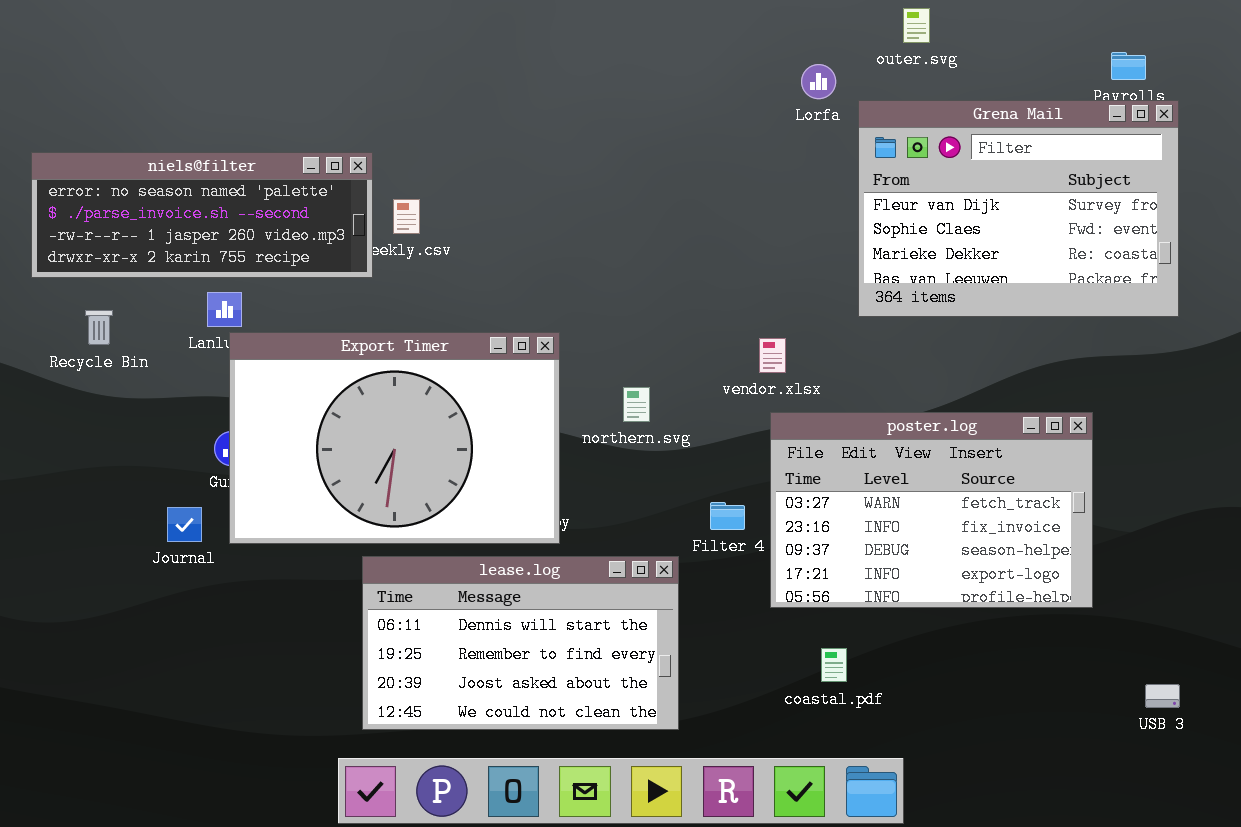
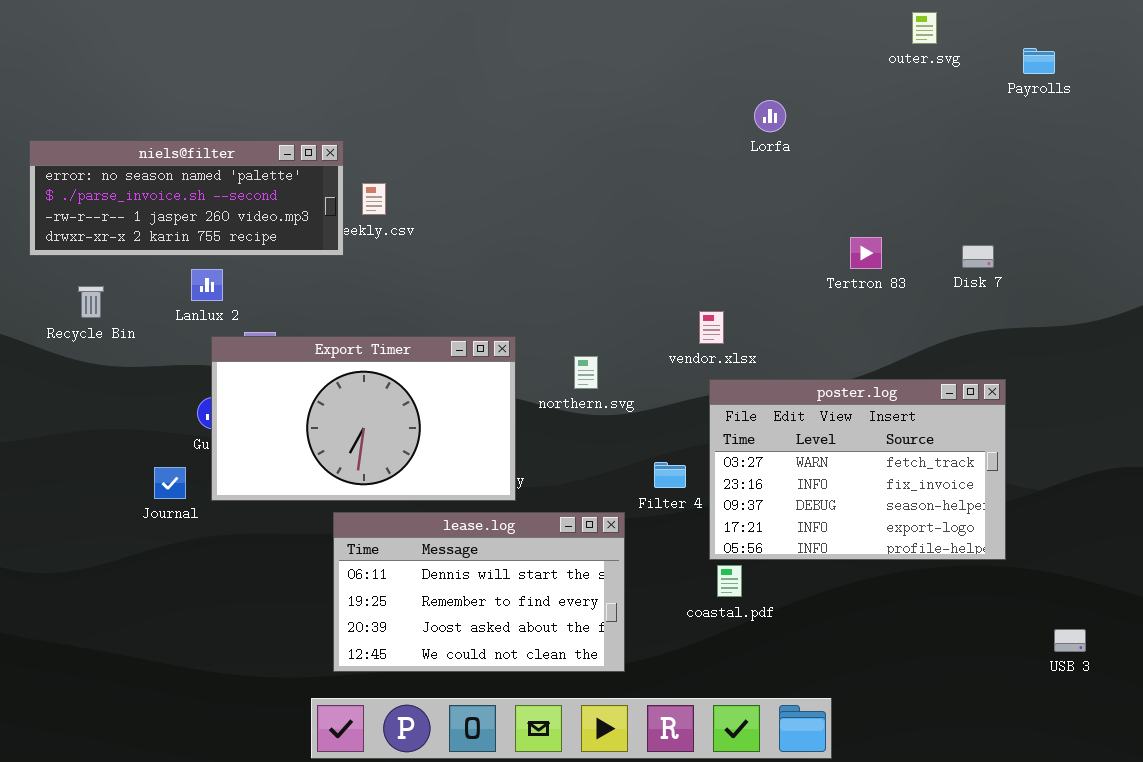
outer.svg: [903,8,930,43] -> [912,12,937,44], moved
Lorfa: [801,64,836,99] -> [754,100,786,132], moved
Grena Mail: [858,100,1179,317] -> none, closed
Export Timer: [229,332,560,544] -> [211,336,516,501], resized
coastal.pdf: [821,648,847,682] -> [717,565,742,597], moved

